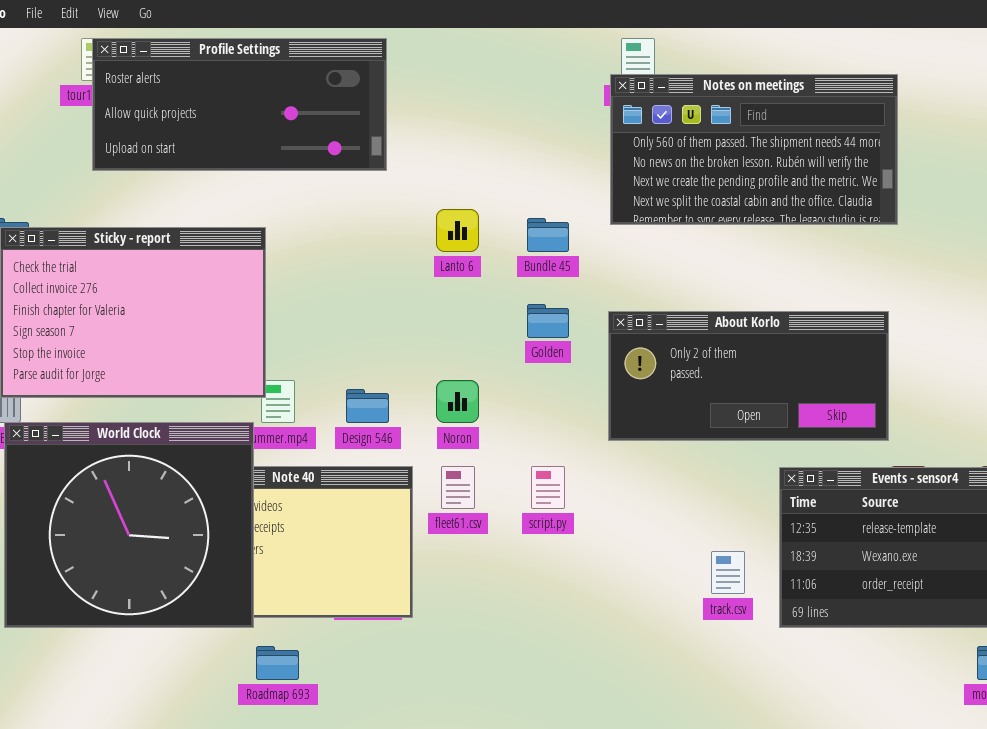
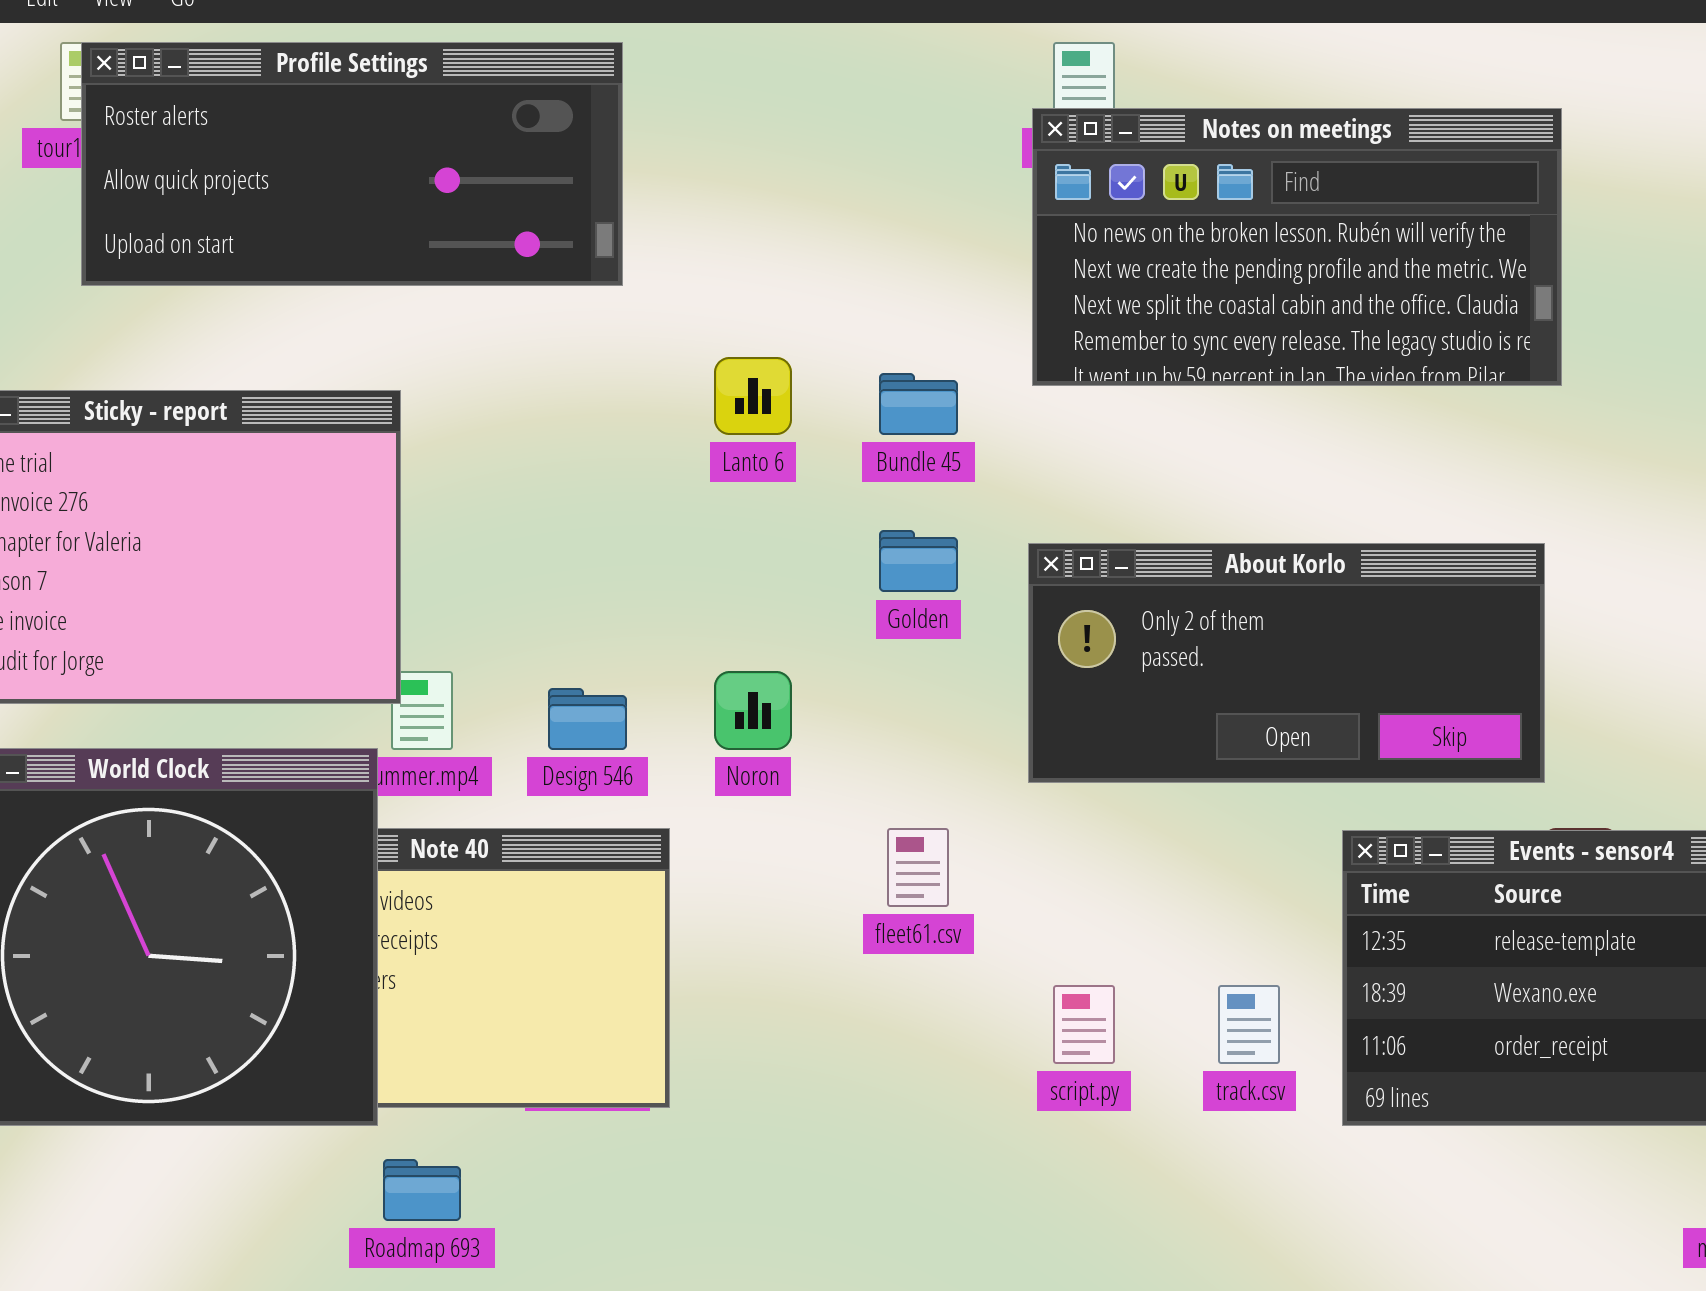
Notes on meetings: [610,74,898,225] -> [1032,108,1562,386], scrolled down 1 row
fleet61.csv: [441,466,475,509] -> [887,828,949,907], moved
script.py: [531,466,565,509] -> [1053,985,1115,1064], moved

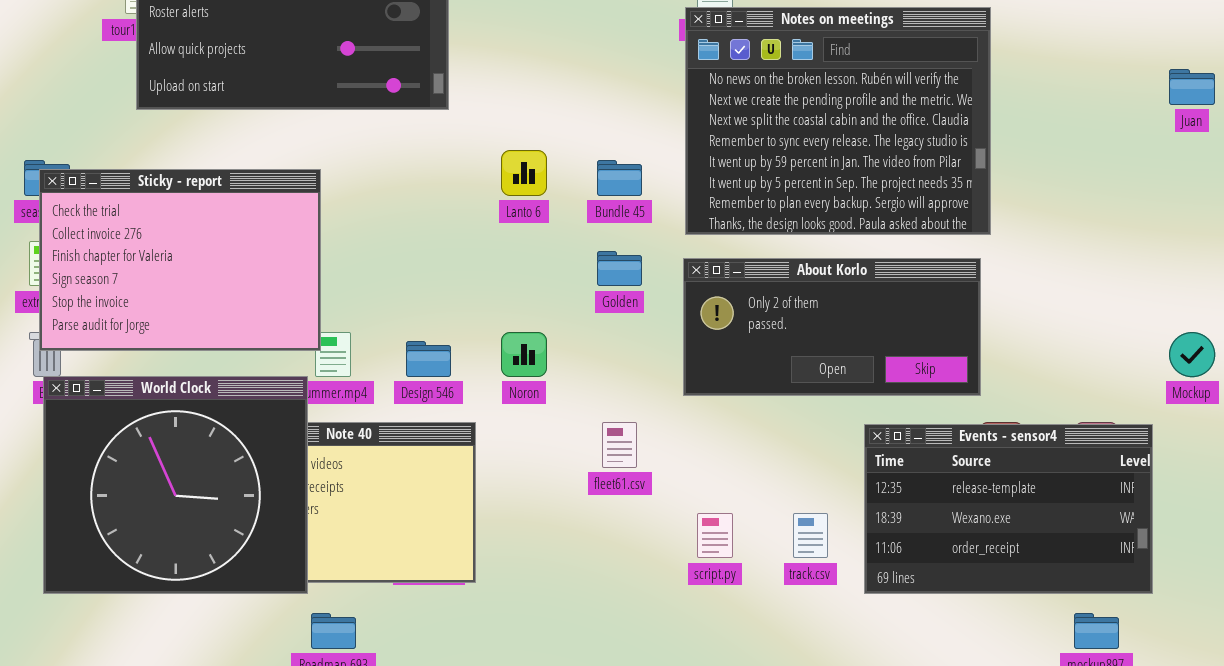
Notes on meetings: [1032,108,1562,386] -> [685,7,991,235], resized

